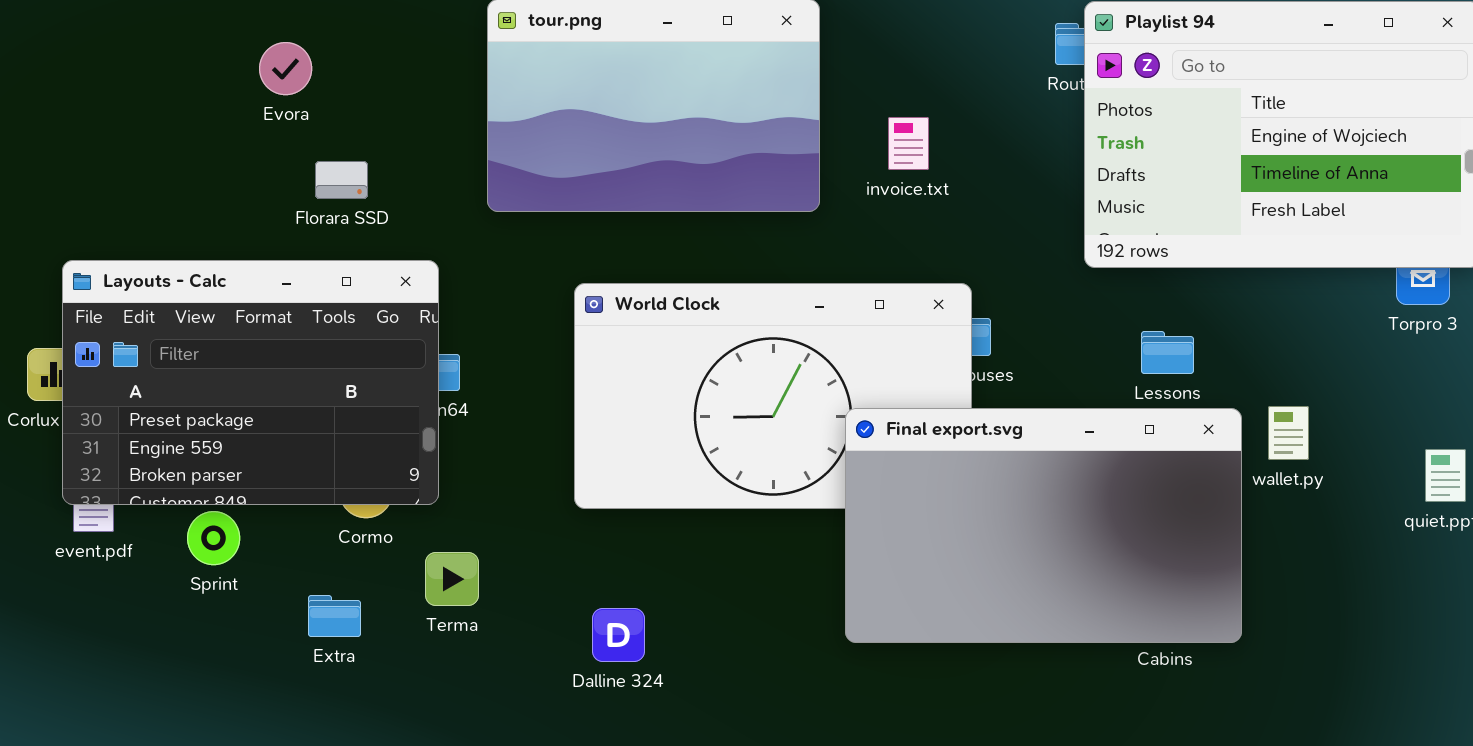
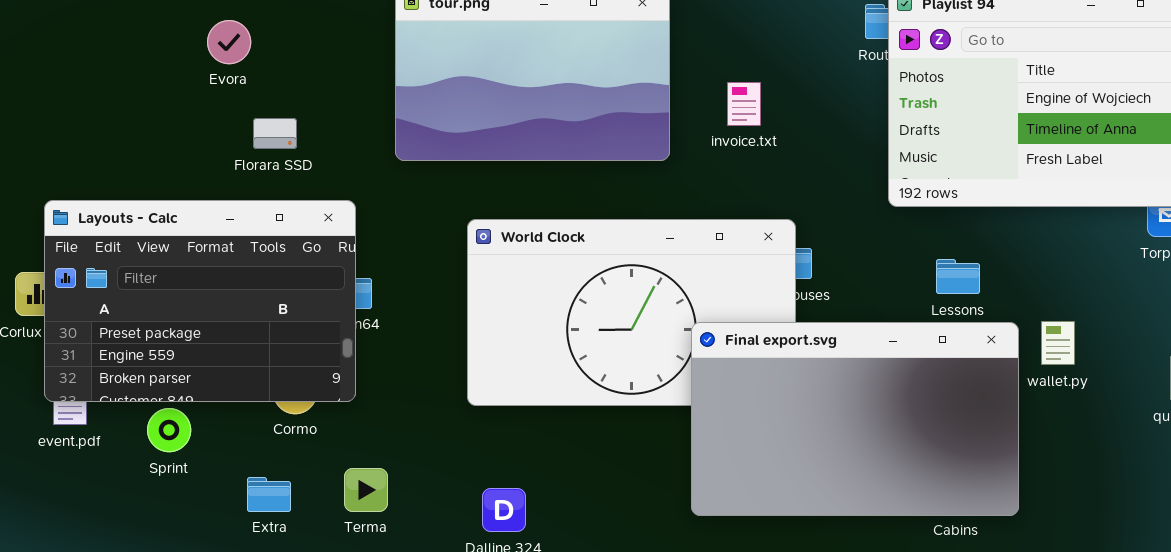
Terma: [425,552,479,606] -> [344,468,388,512], moved

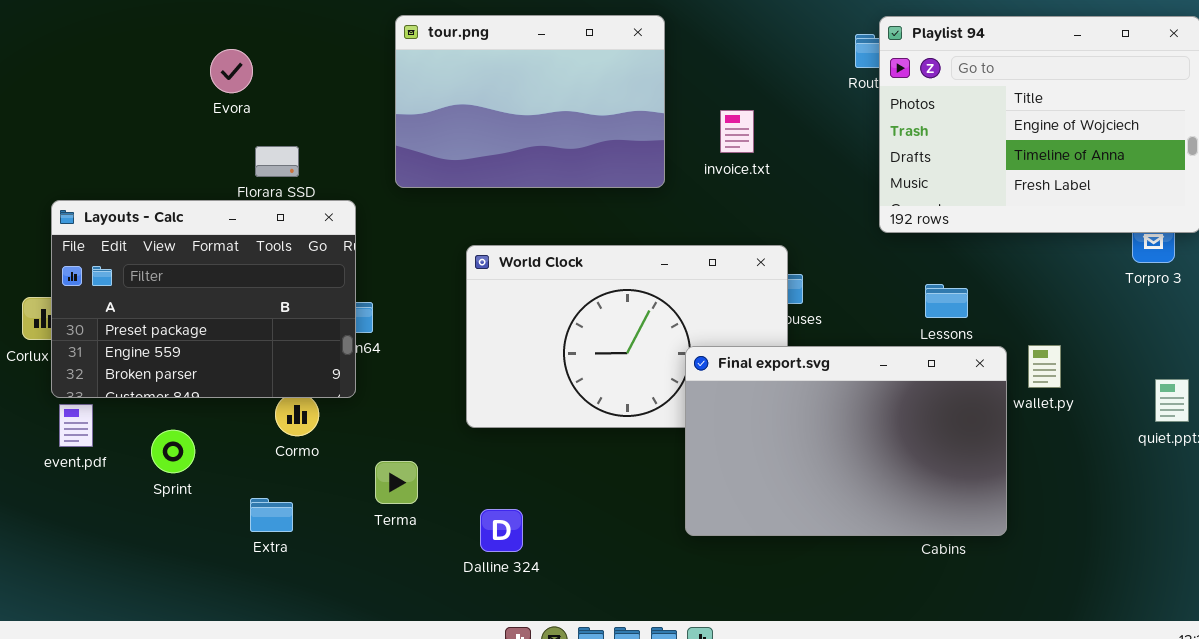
Layouts - Calc: [44,200,356,402] -> [51,200,356,398], moved
Terma: [344,468,388,512] -> [375,461,418,504], moved

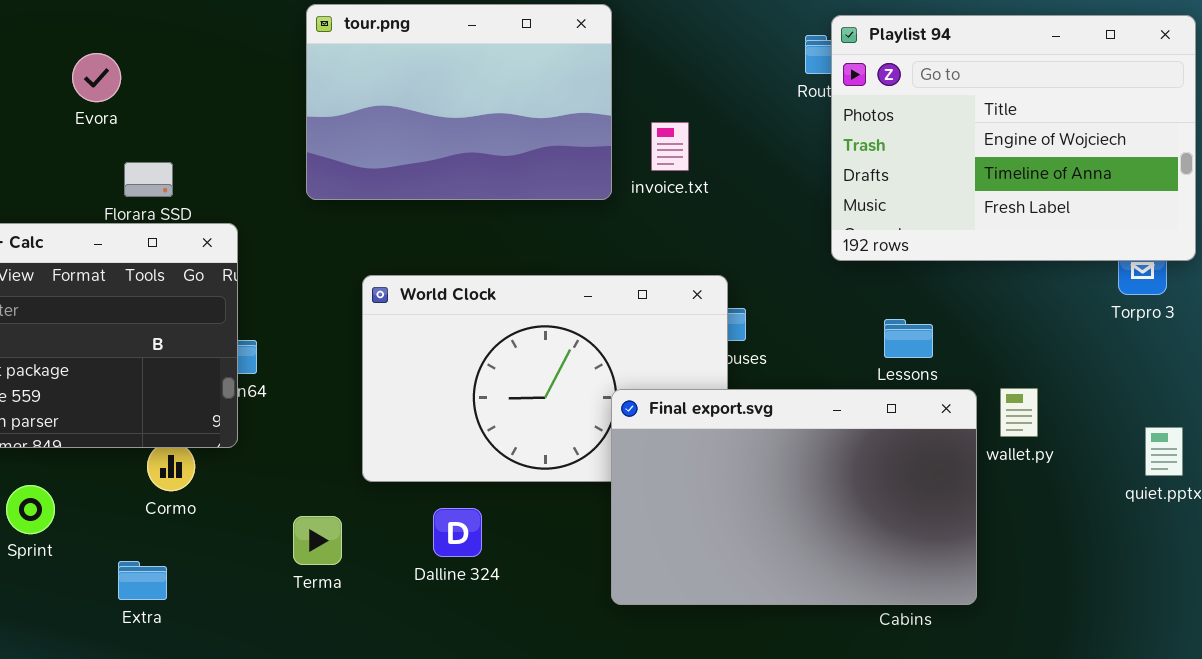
tour.png: [395,15,665,188] -> [306,4,612,200], moved
Terma: [375,461,418,504] -> [293,516,342,565], moved
Dalline 324: [480,509,523,552] -> [433,508,482,557], moved

